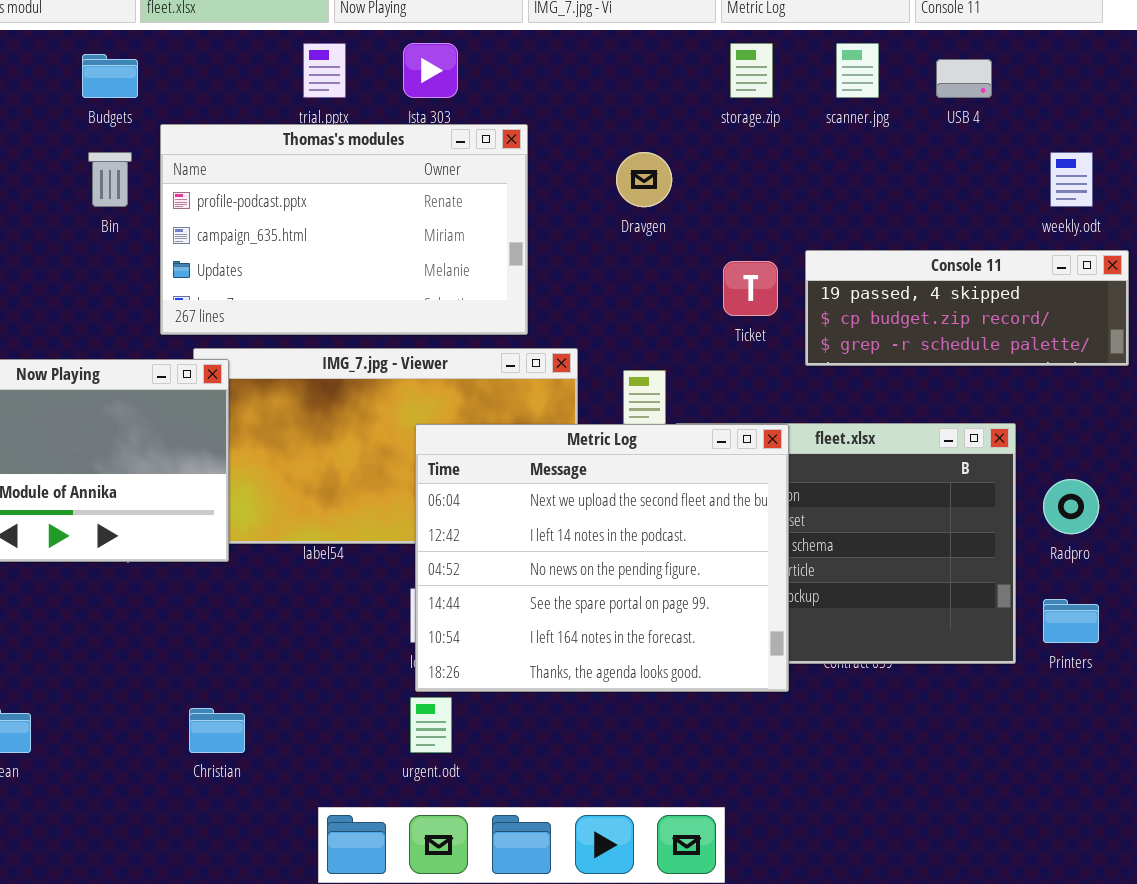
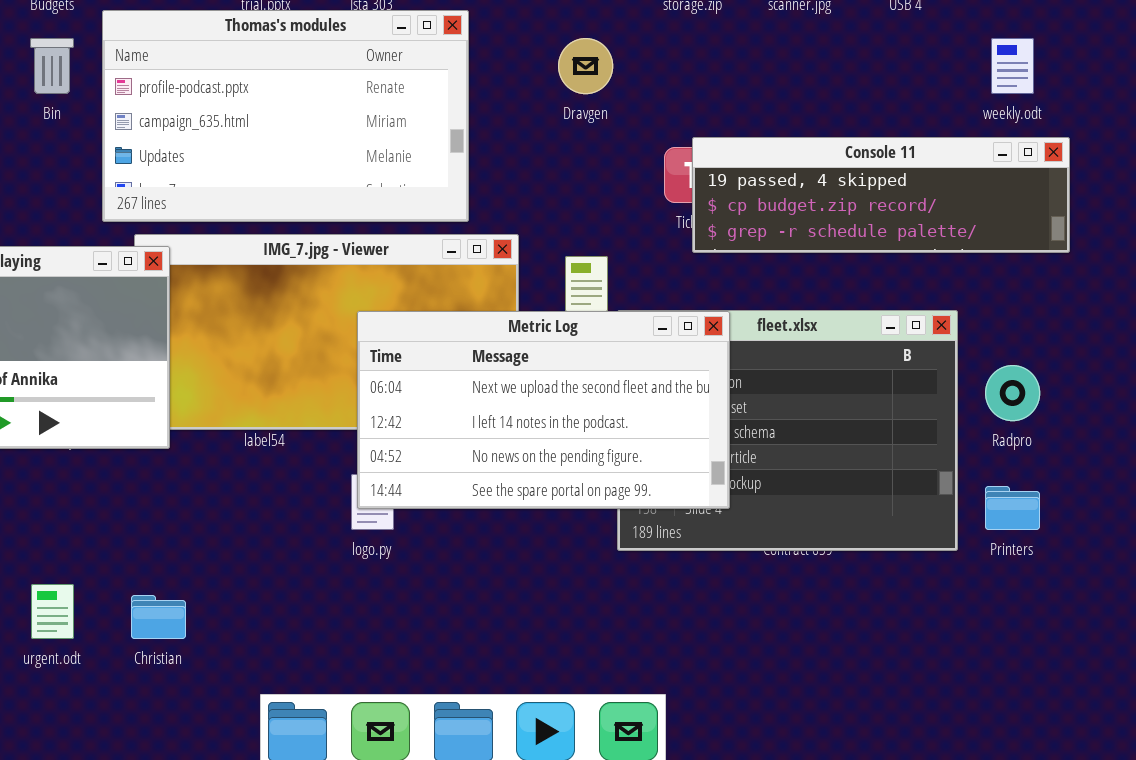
Console 11: [805,250,1129,366] -> [692,137,1070,253], resized
Metric Log: [415,424,789,692] -> [357,311,730,509], resized
urgent.odt: [410,697,452,753] -> [31,584,74,639], moved

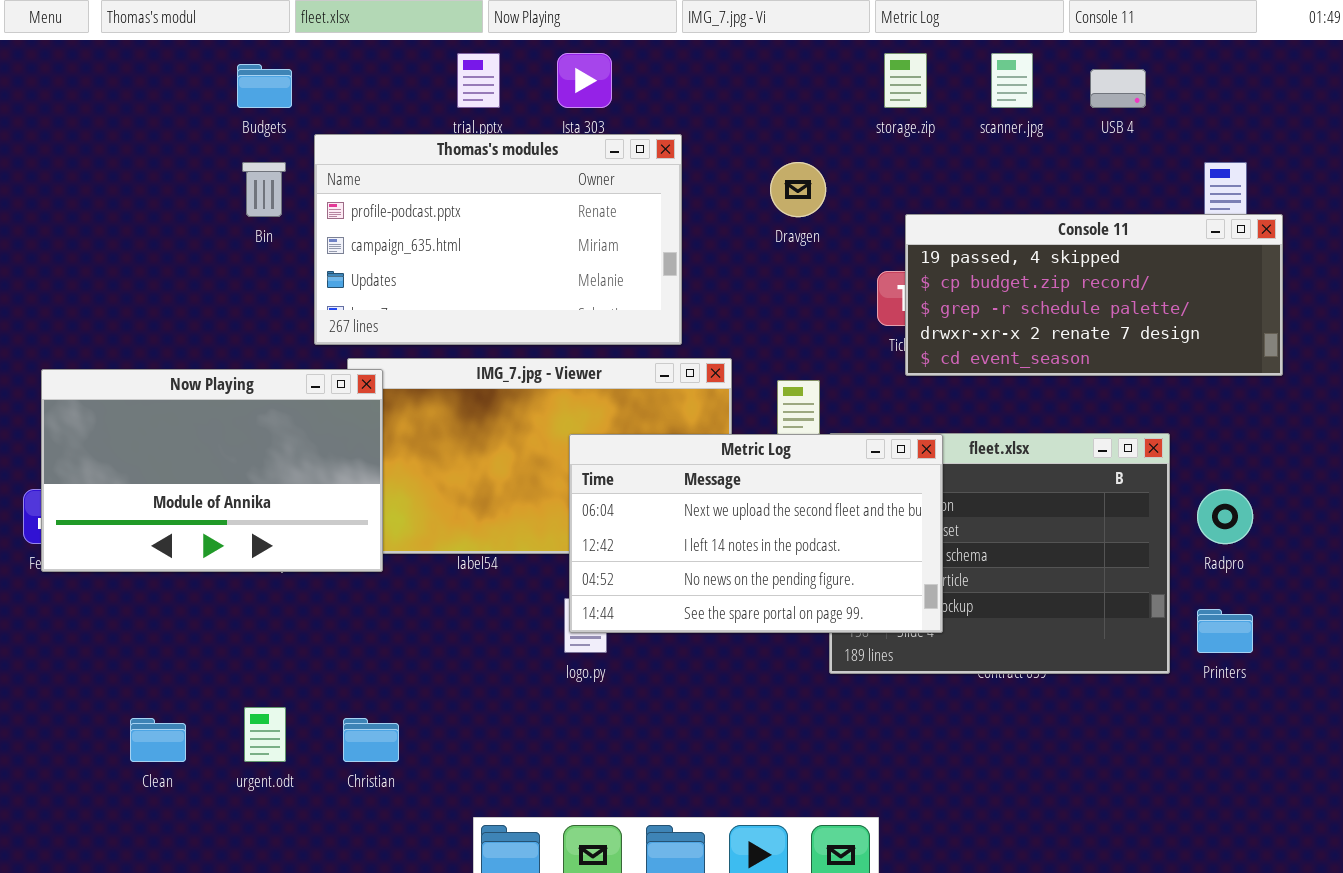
Console 11: [692,137,1070,253] -> [905,214,1283,376], resized

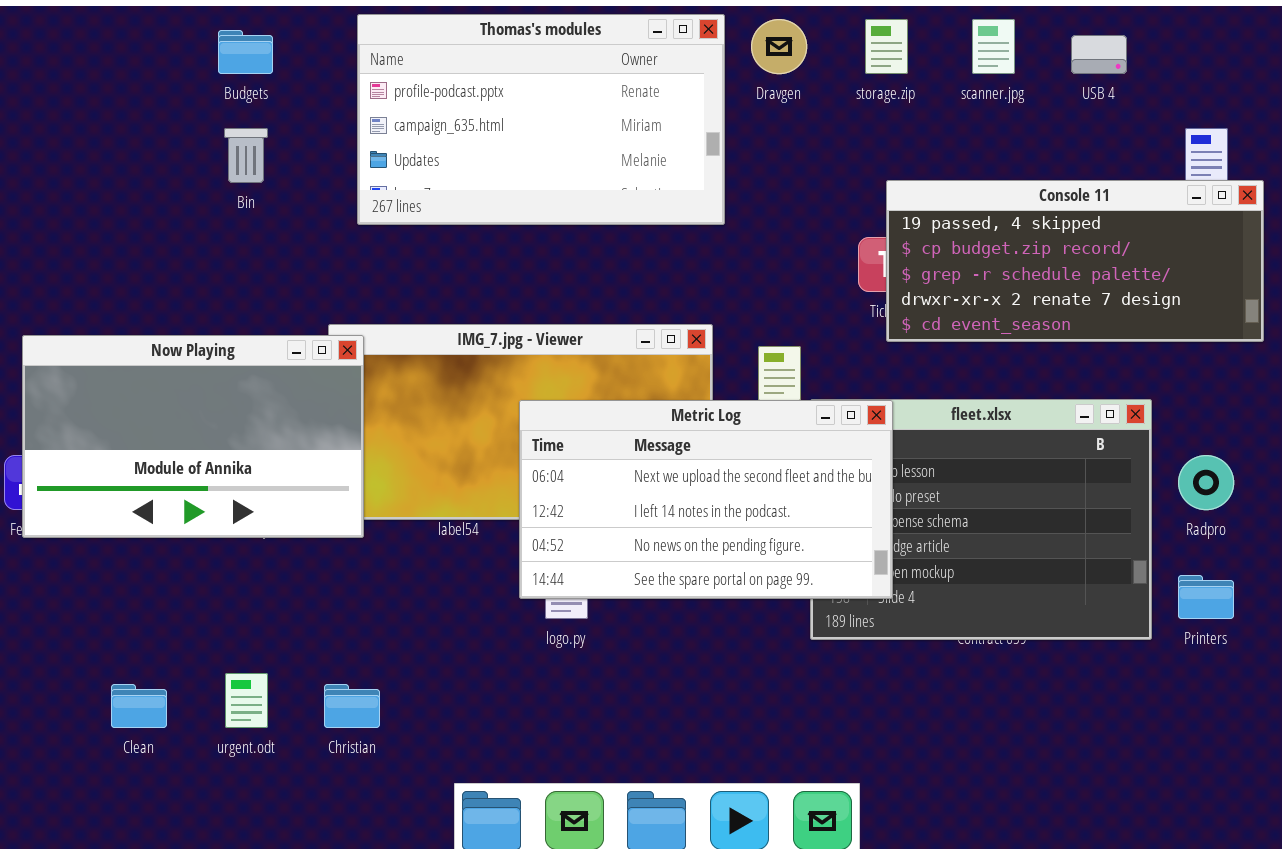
Thomas's modules: [314,134,682,345] -> [357,14,725,225], moved
Dravgen: [770,162,826,217] -> [751,19,807,74], moved
Metric Log: [569,434,943,633] -> [519,400,893,599], moved

